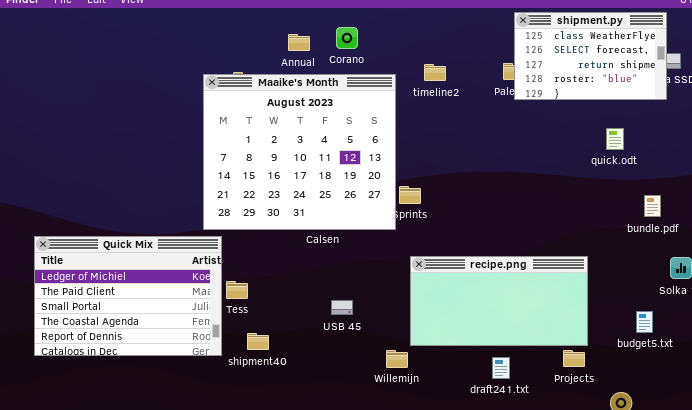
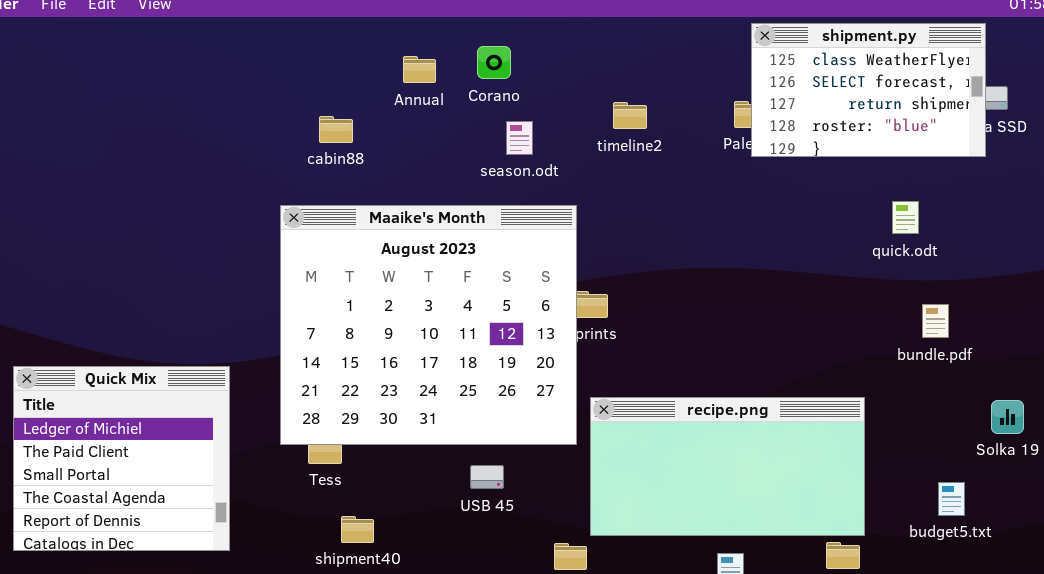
Maaike's Month: [203,74,396,230] -> [280,205,577,445], moved
bundle.pdf: [644,195,661,217] -> [922,304,949,338], moved
Quick Mix: [34,236,222,356] -> [13,366,230,551], resized

